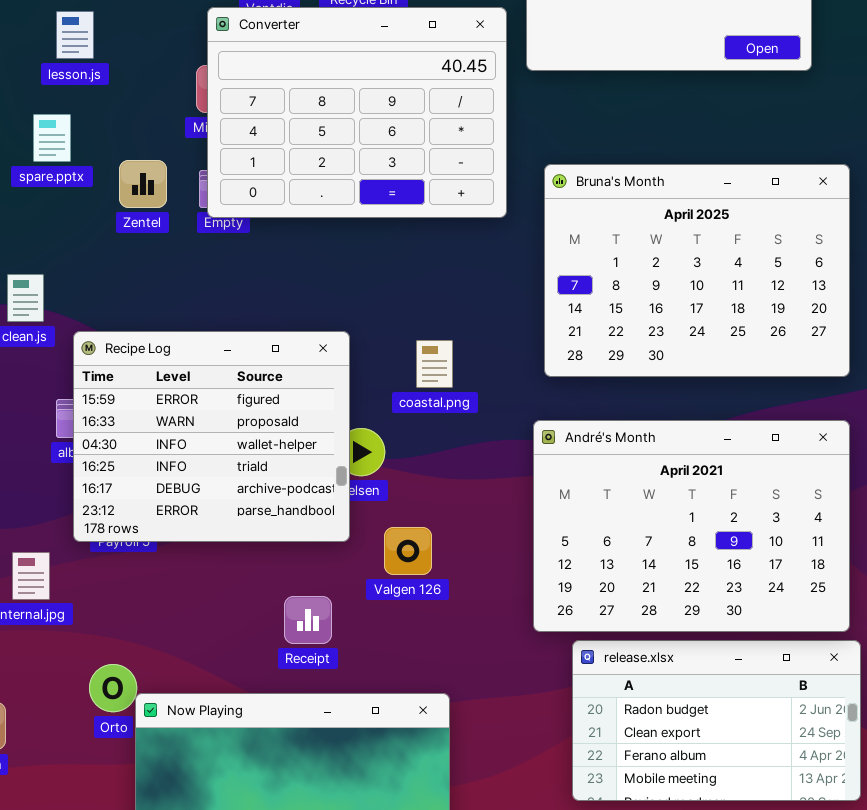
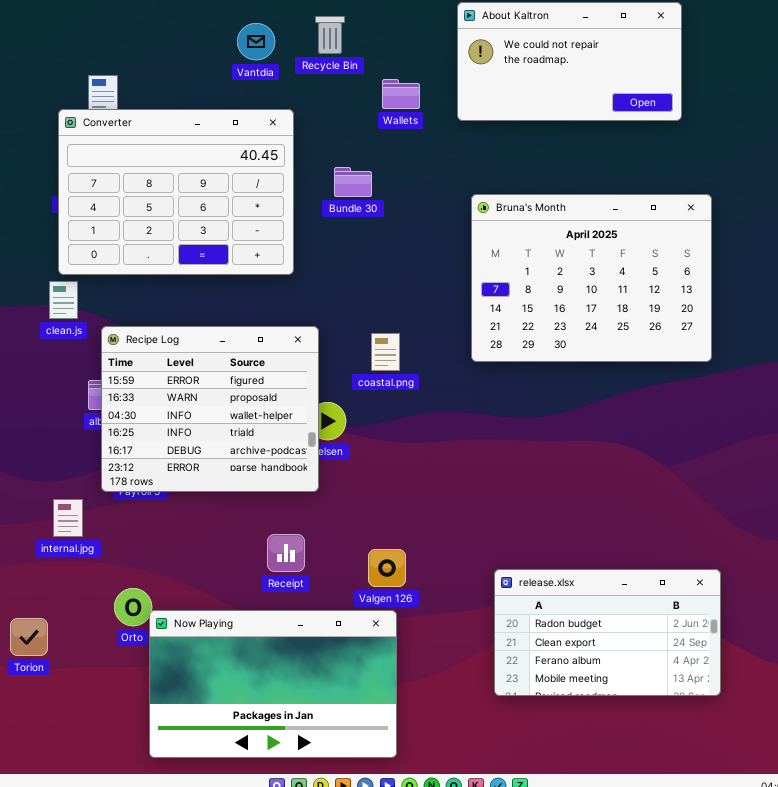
Converter: [207,7,507,218] -> [58,109,294,275], moved
André's Month: [533,420,850,632] -> none, closed
Valgen 126: [384,527,432,575] -> [368,549,406,587], moved

